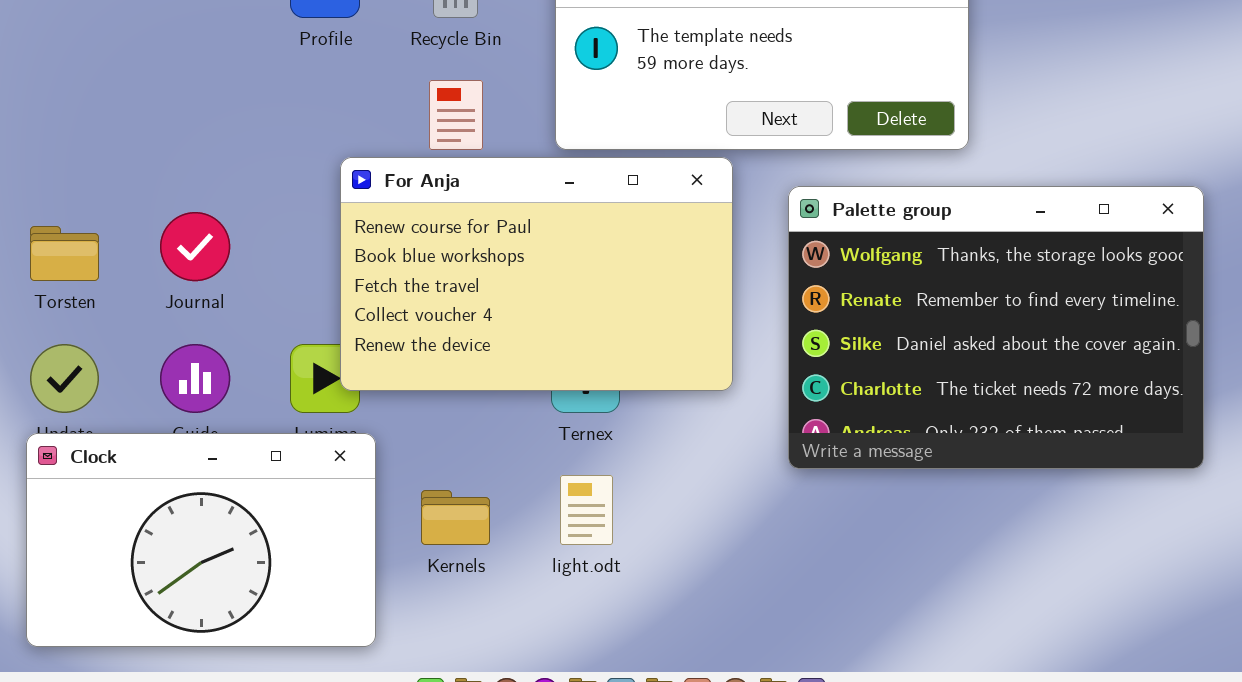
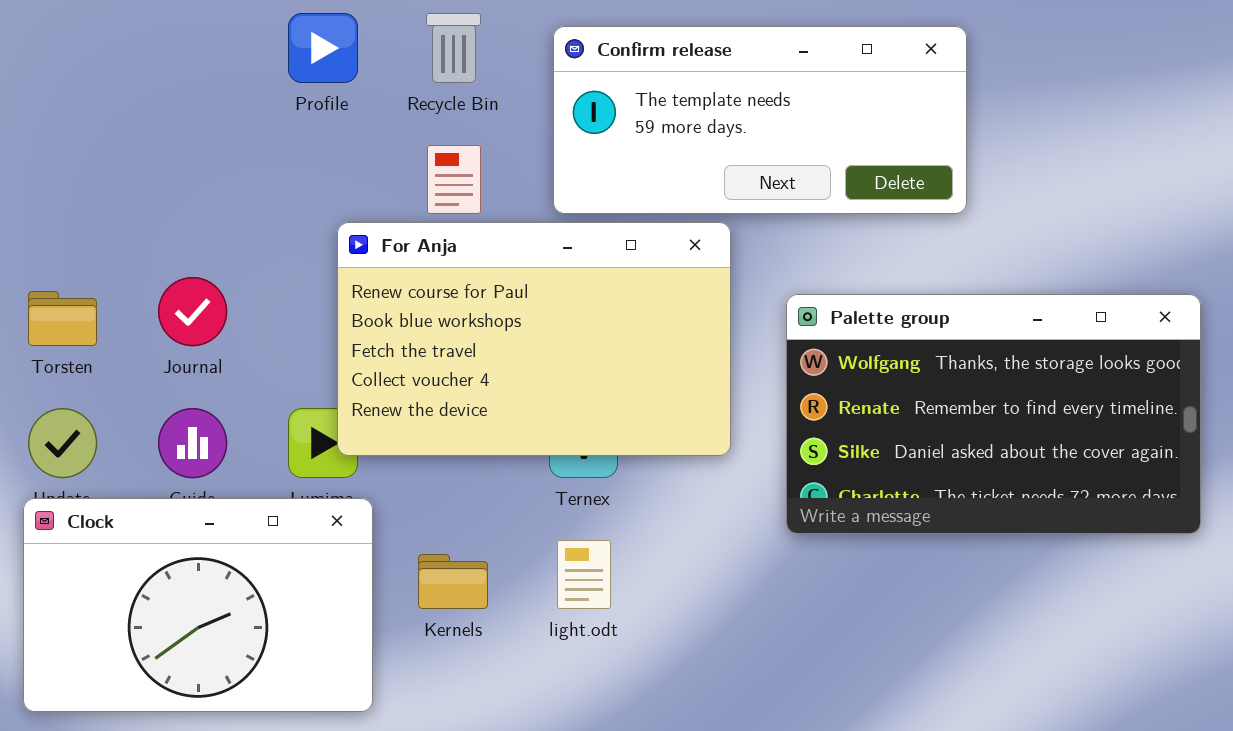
Palette group: [788,186,1204,469] -> [786,294,1201,534], resized

